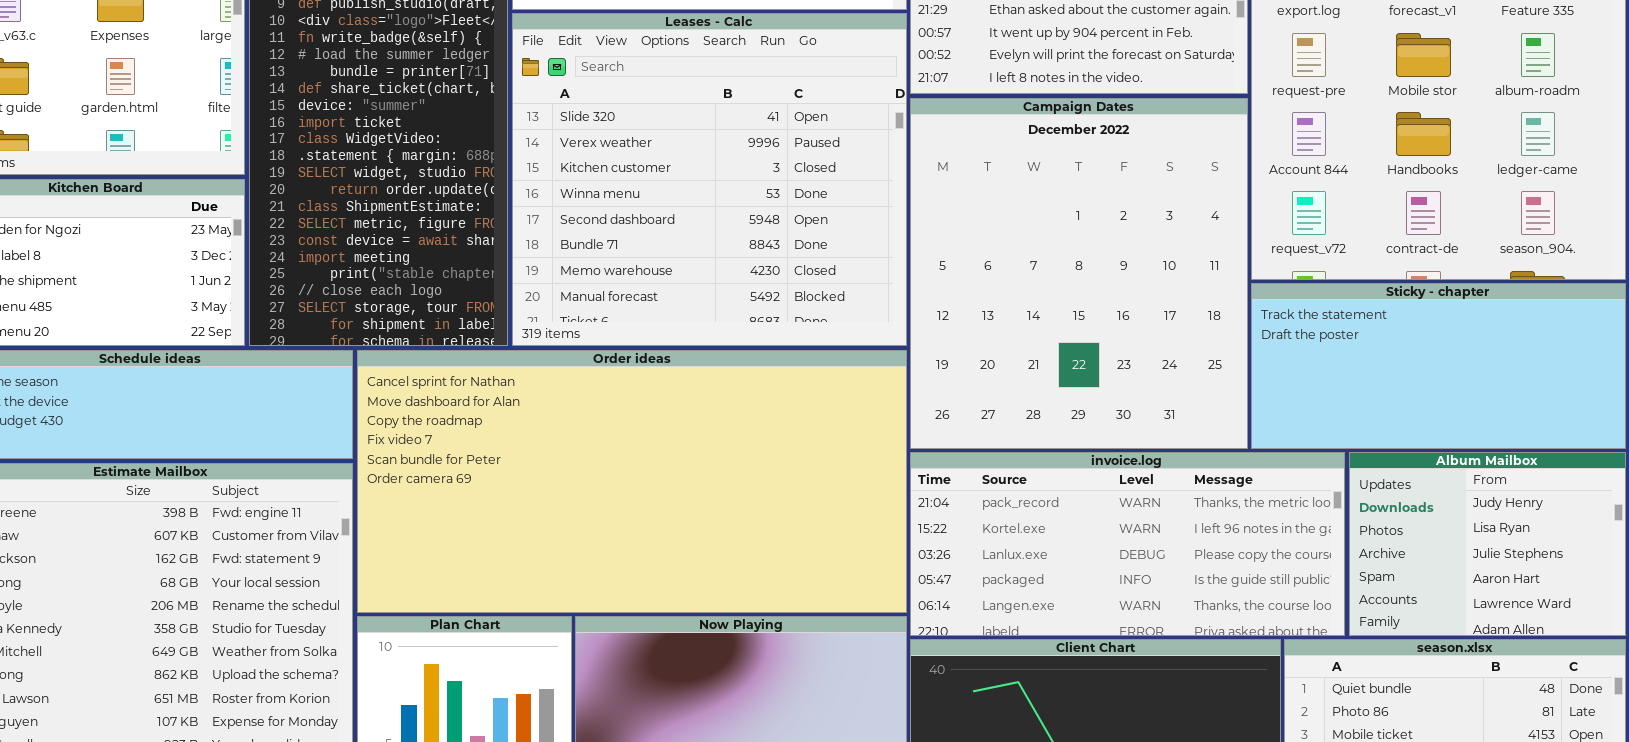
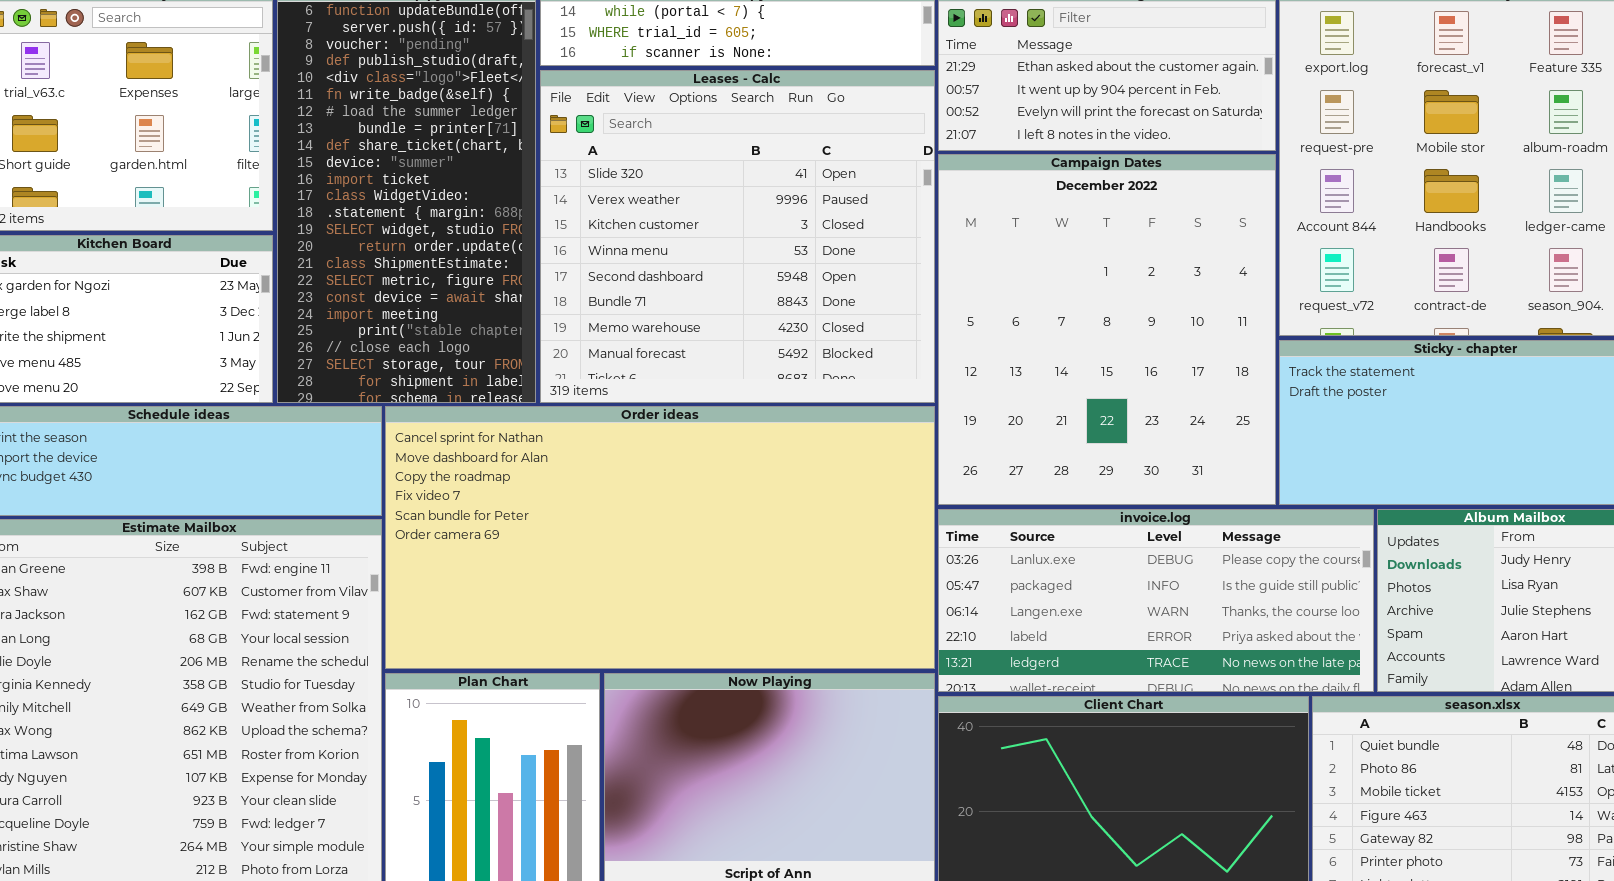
invoice.log: [910,452,1345,636] -> [938,509,1374,692], scrolled down 2 rows

